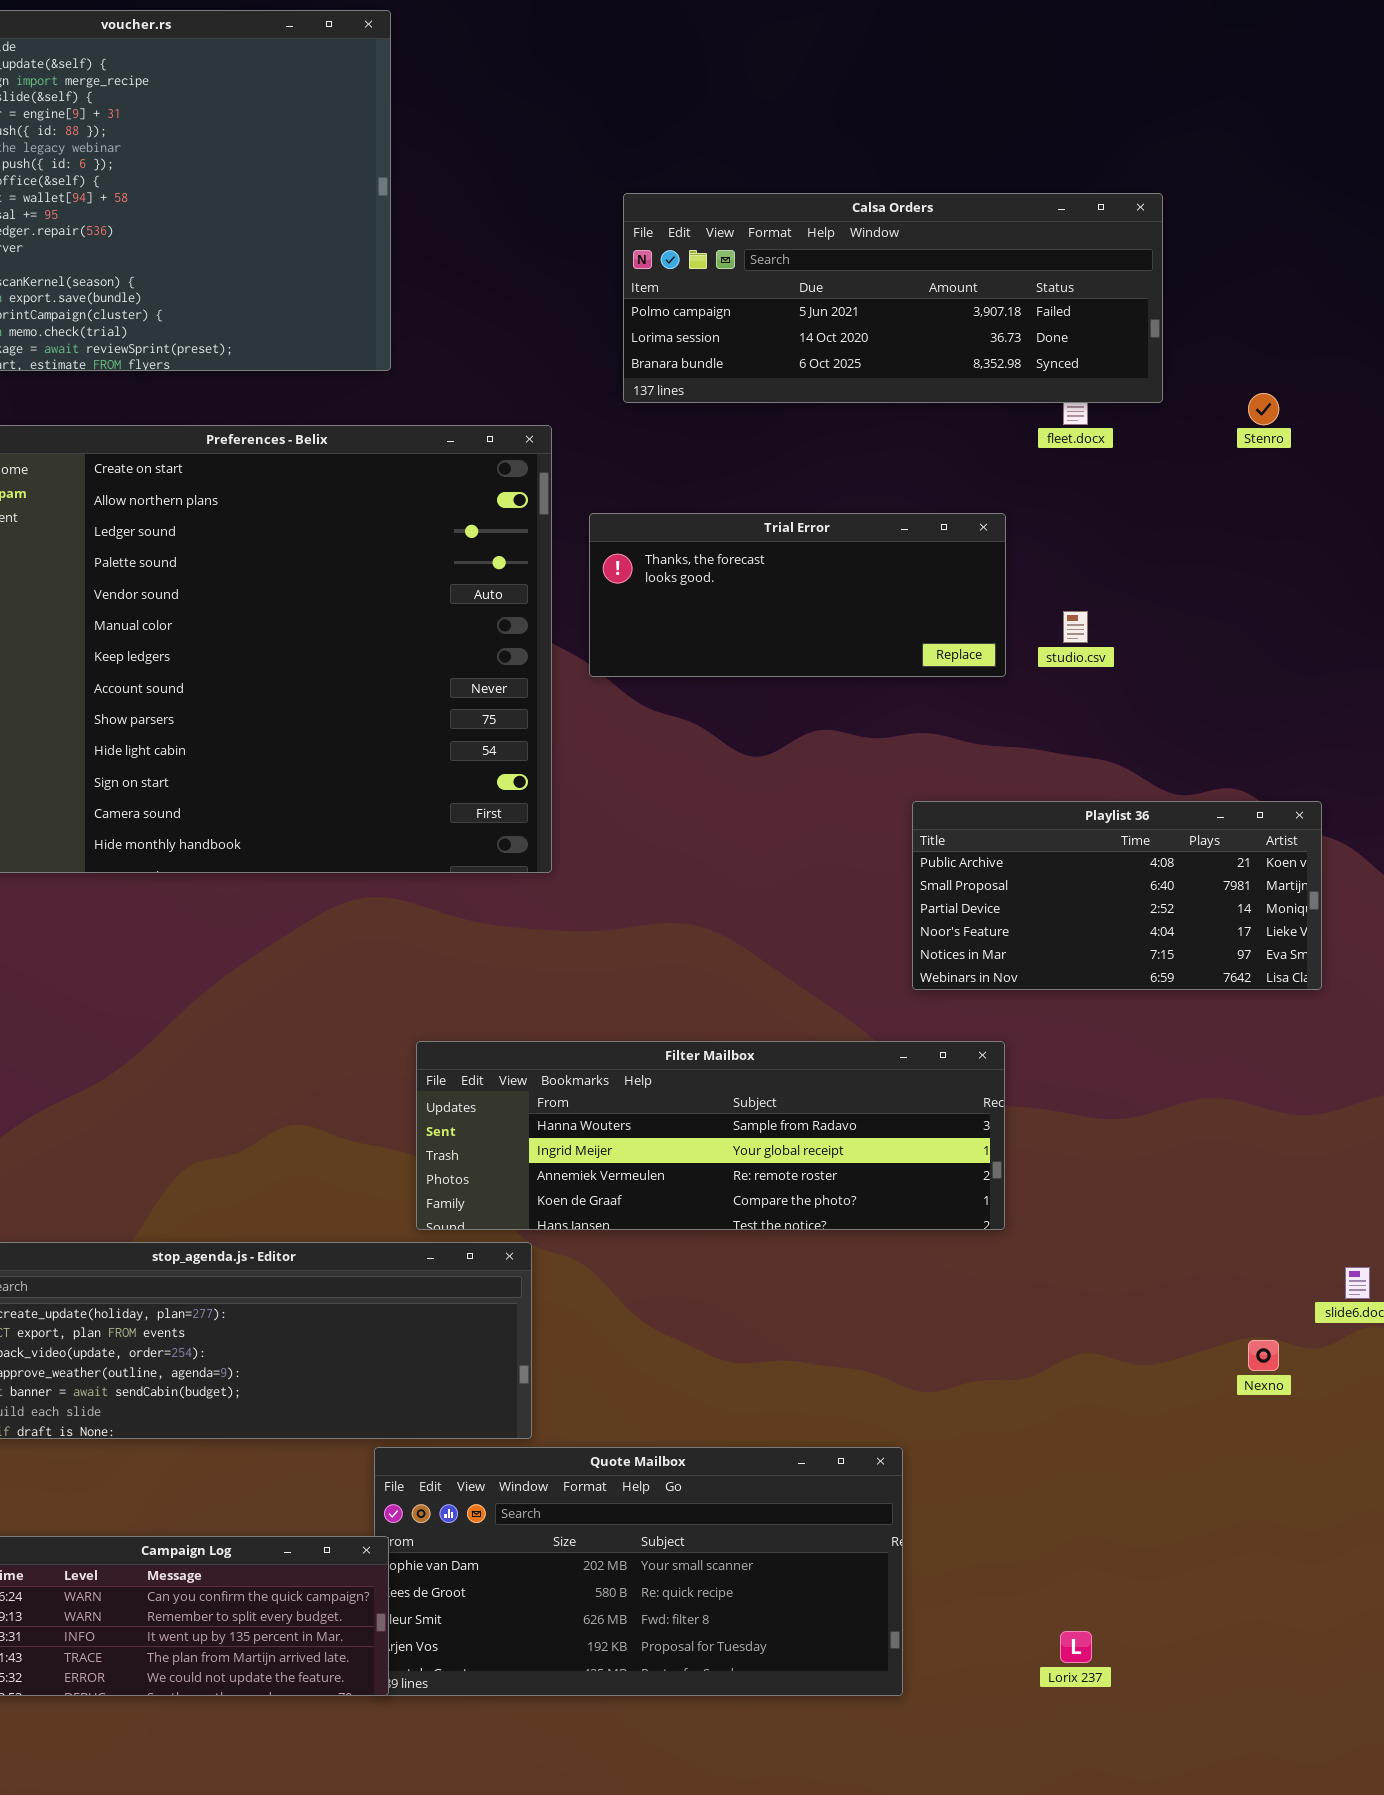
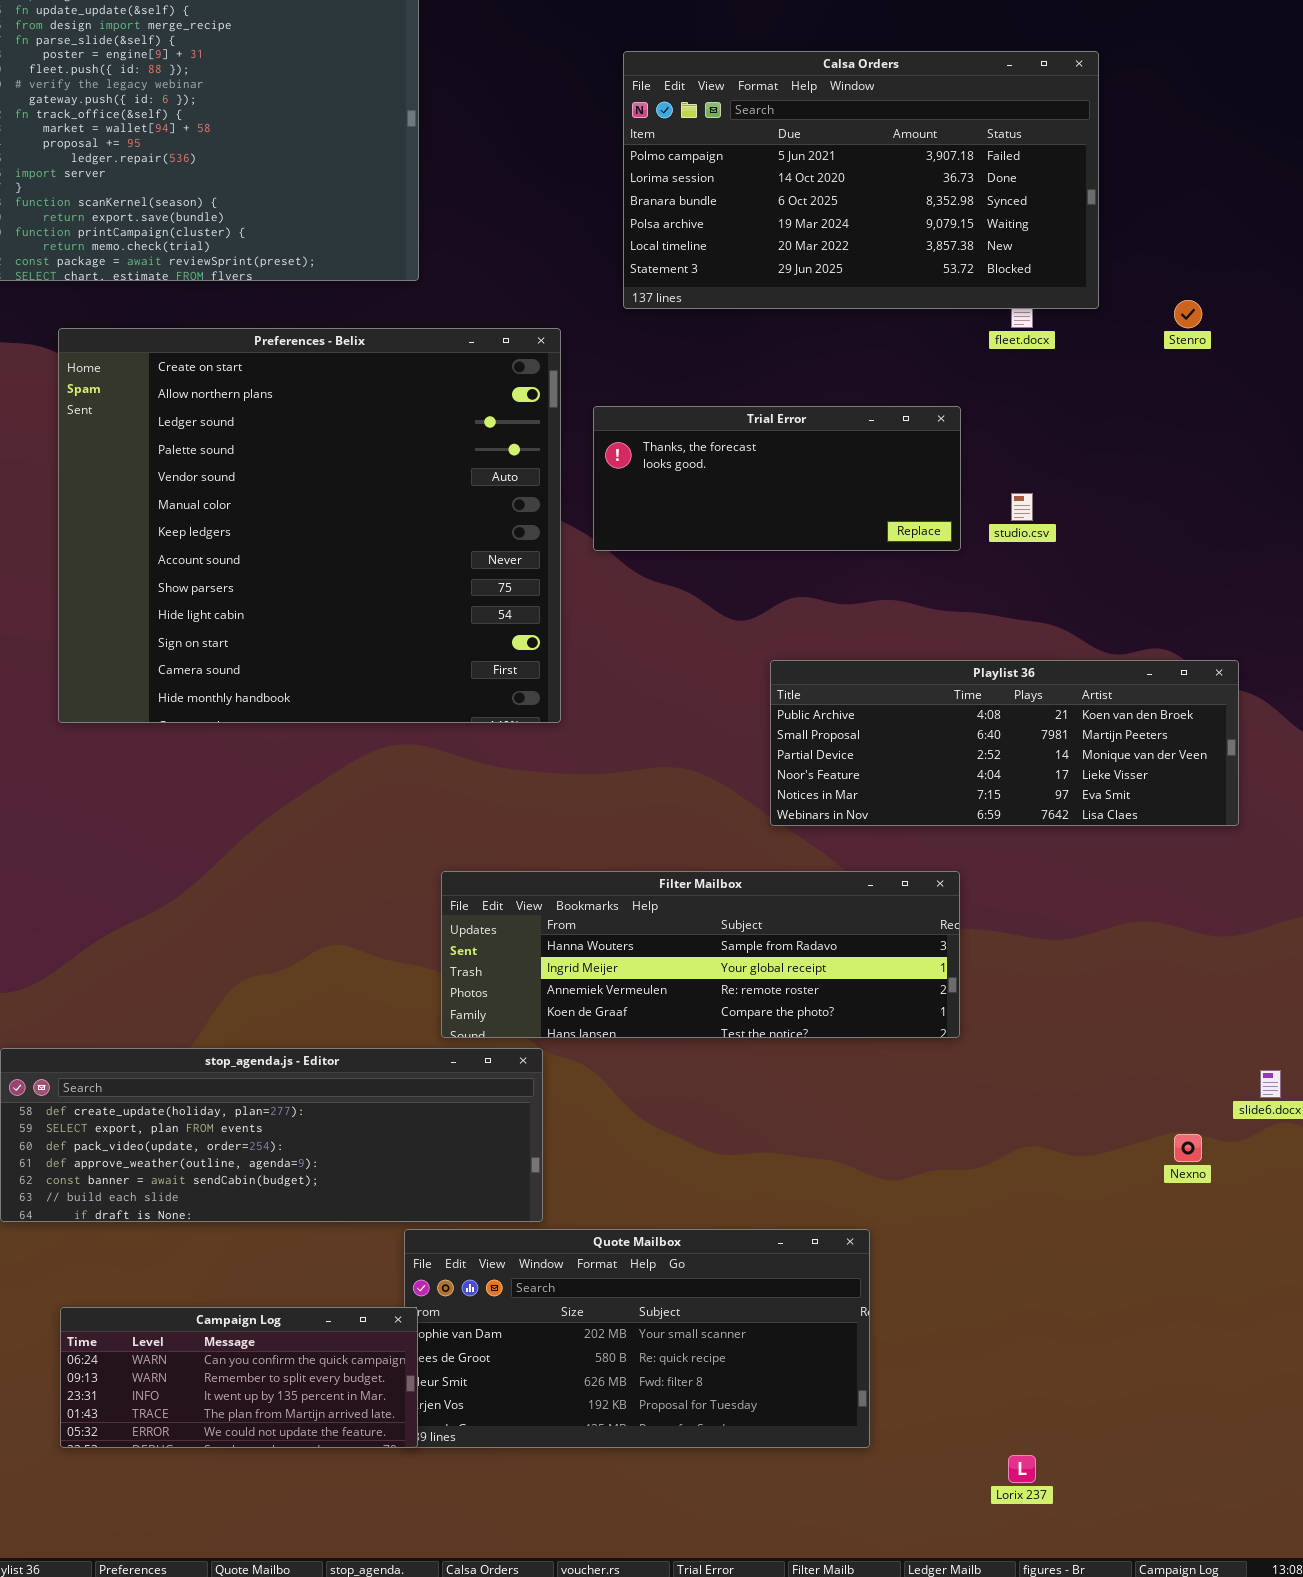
Calsa Orders: [623,193,1163,403] -> [623,51,1099,309], resized
Playlist 36: [912,801,1322,990] -> [770,660,1239,826], resized
Lorix 237: [1060,1631,1092,1663] -> [1008,1455,1036,1483], moved

